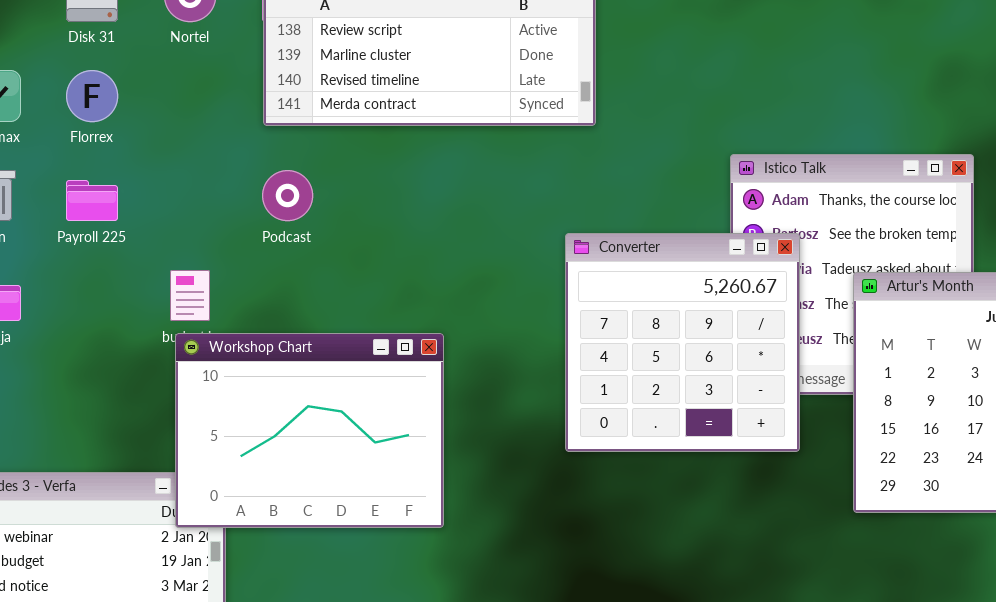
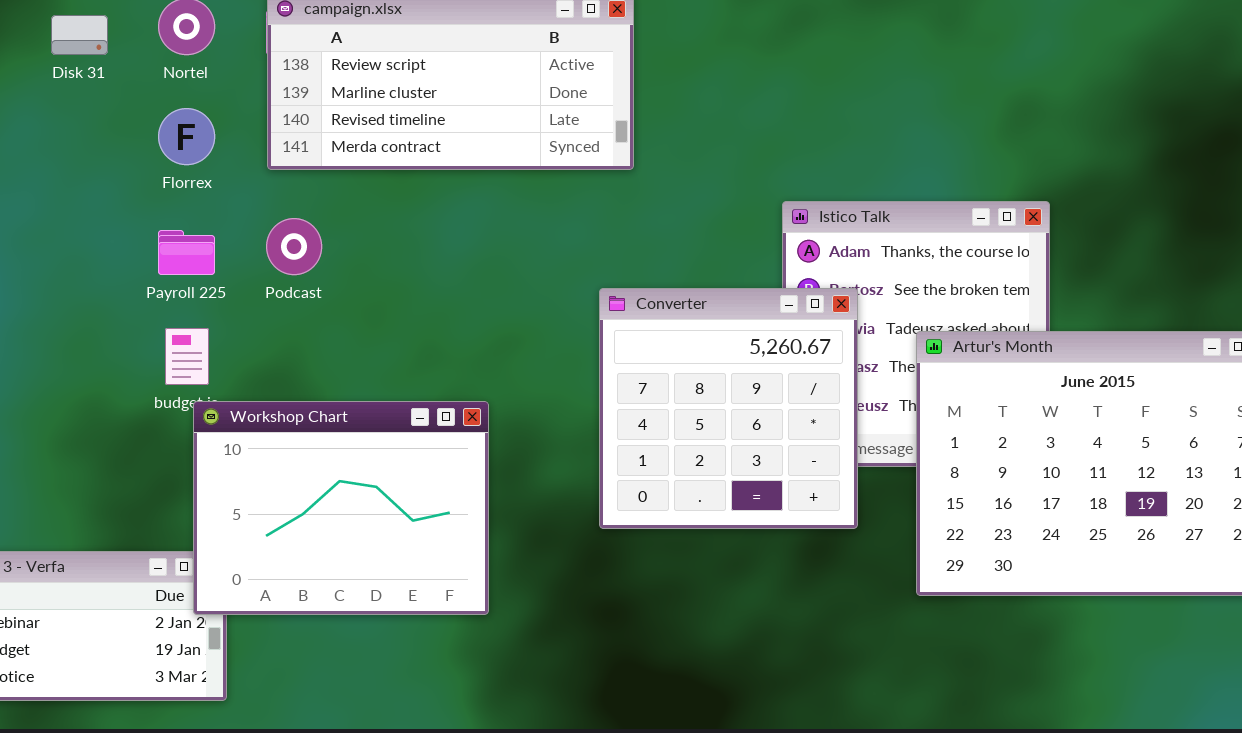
Florrex: [66,70,118,122] -> [158,108,215,165], moved
Payroll 225: [66,180,118,221] -> [158,230,215,275], moved
Workshop Chart: [175,333,444,528] -> [193,401,489,615], moved

